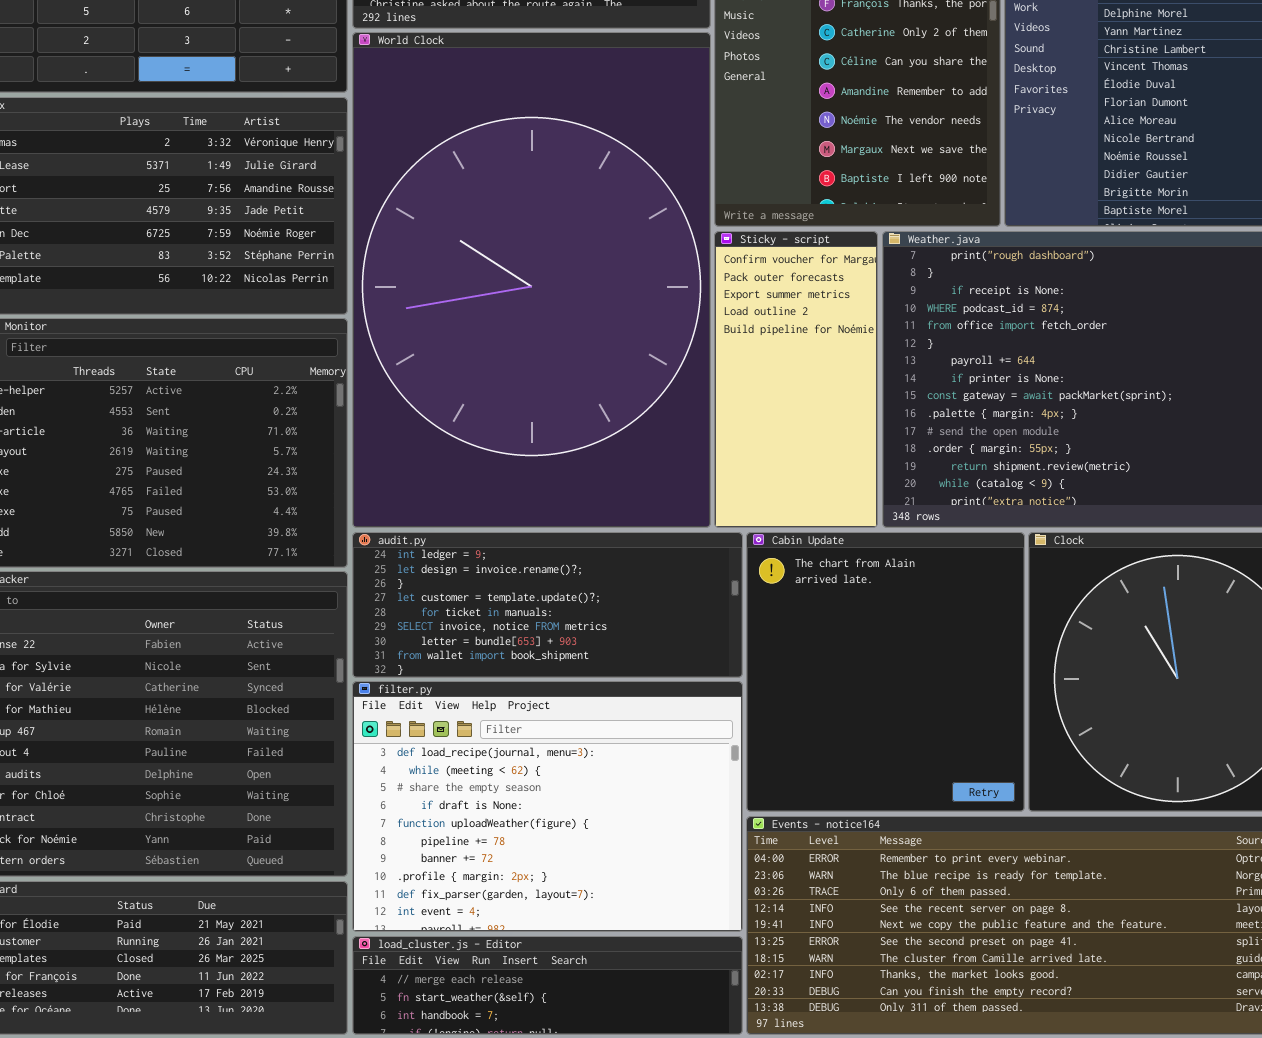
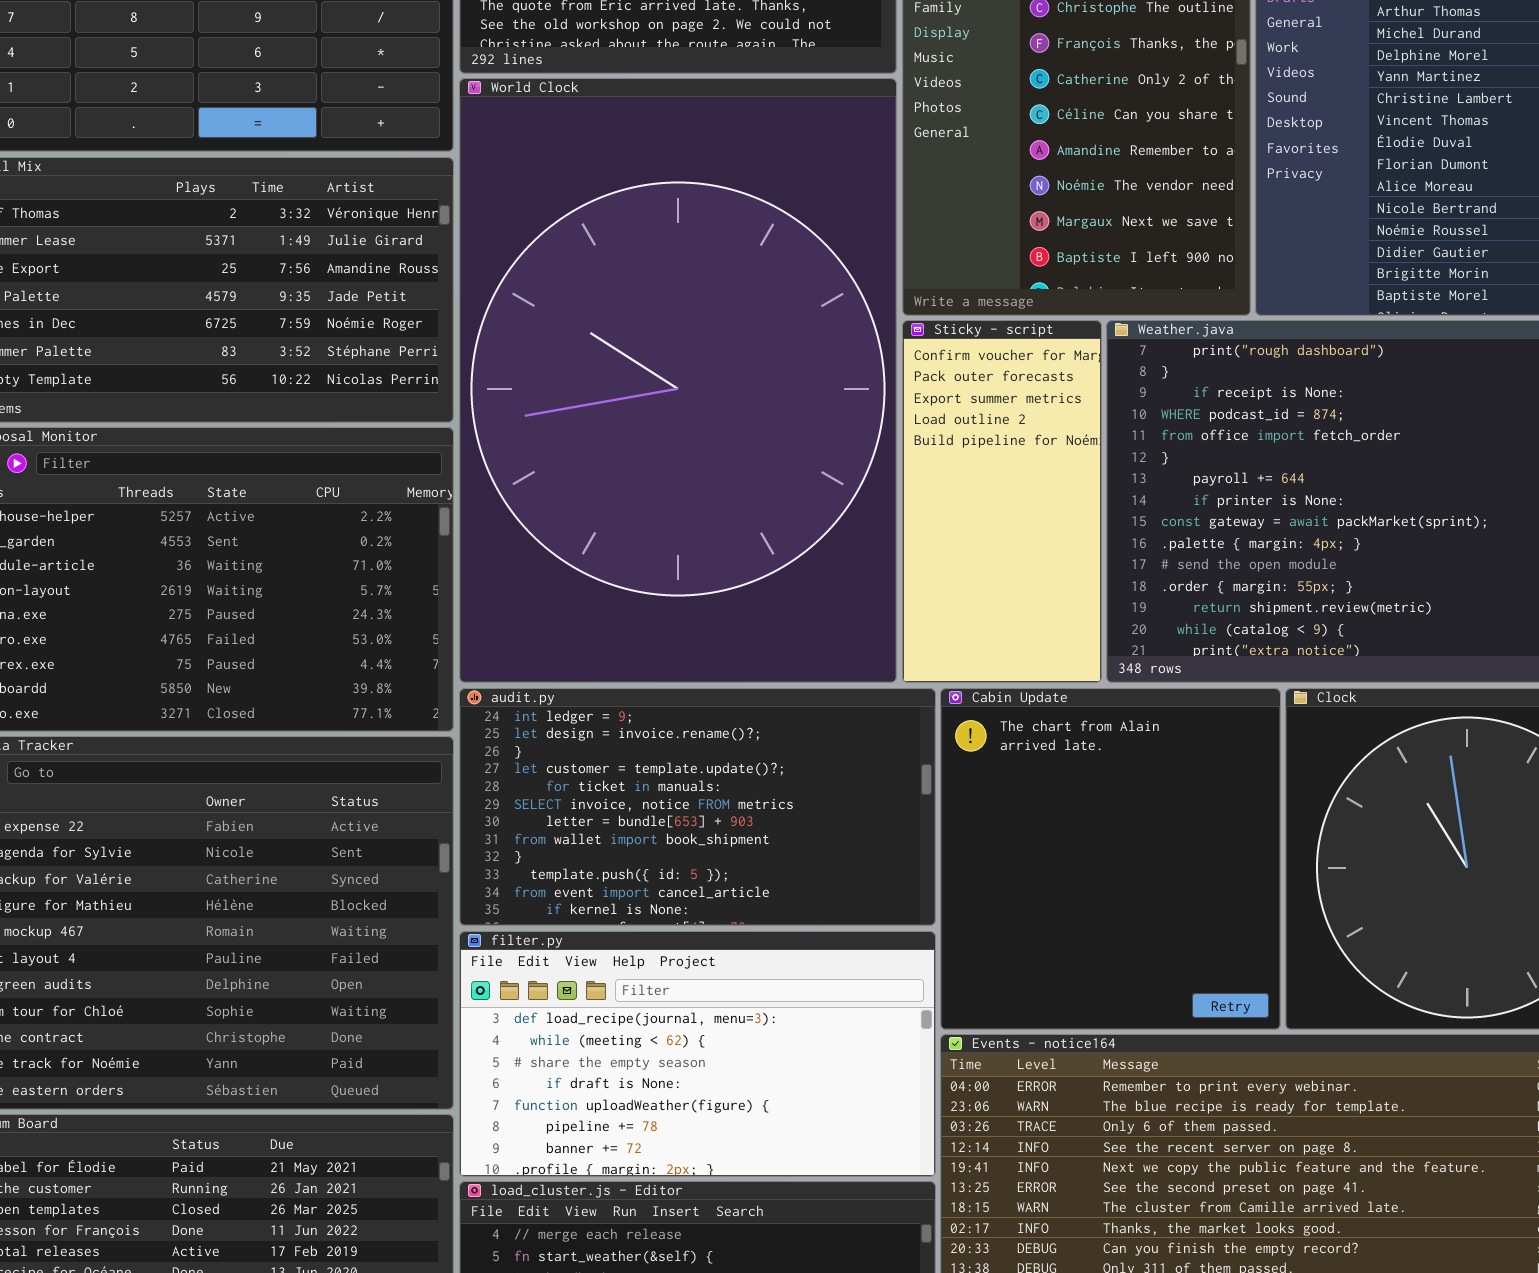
audit.py: [352,532,743,678] -> [459,688,936,926], resized
filter.py: [352,681,743,932] -> [459,931,936,1177], resized

